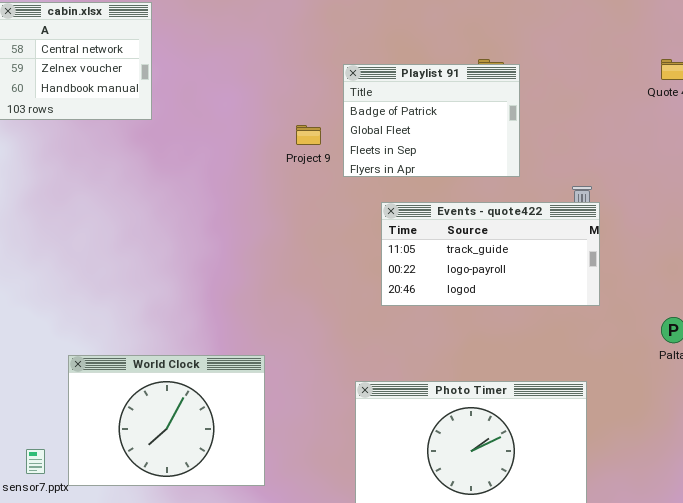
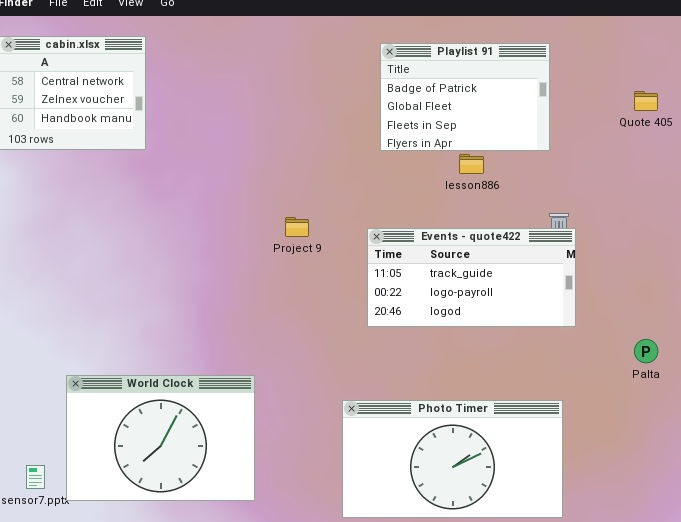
Playlist 91: [343,64,520,177] -> [380,43,550,151], moved
Project 9: [296,125,321,145] -> [285,217,309,237], moved

